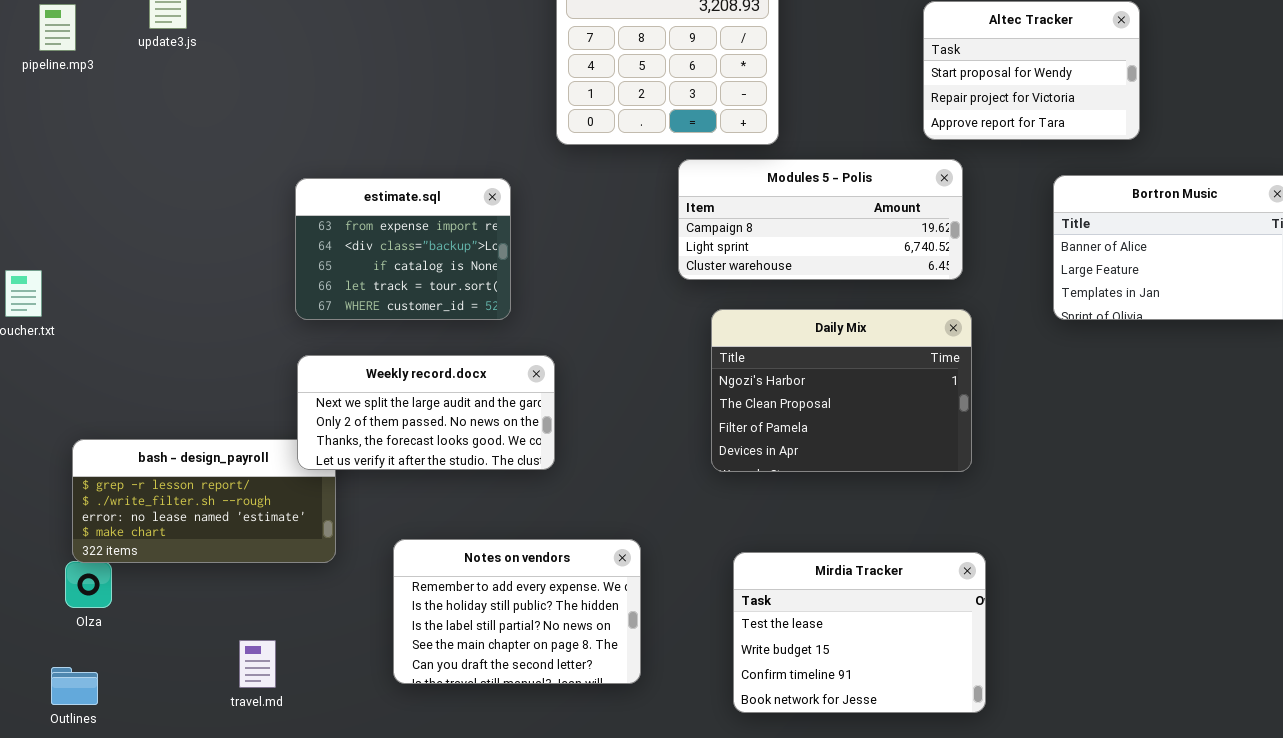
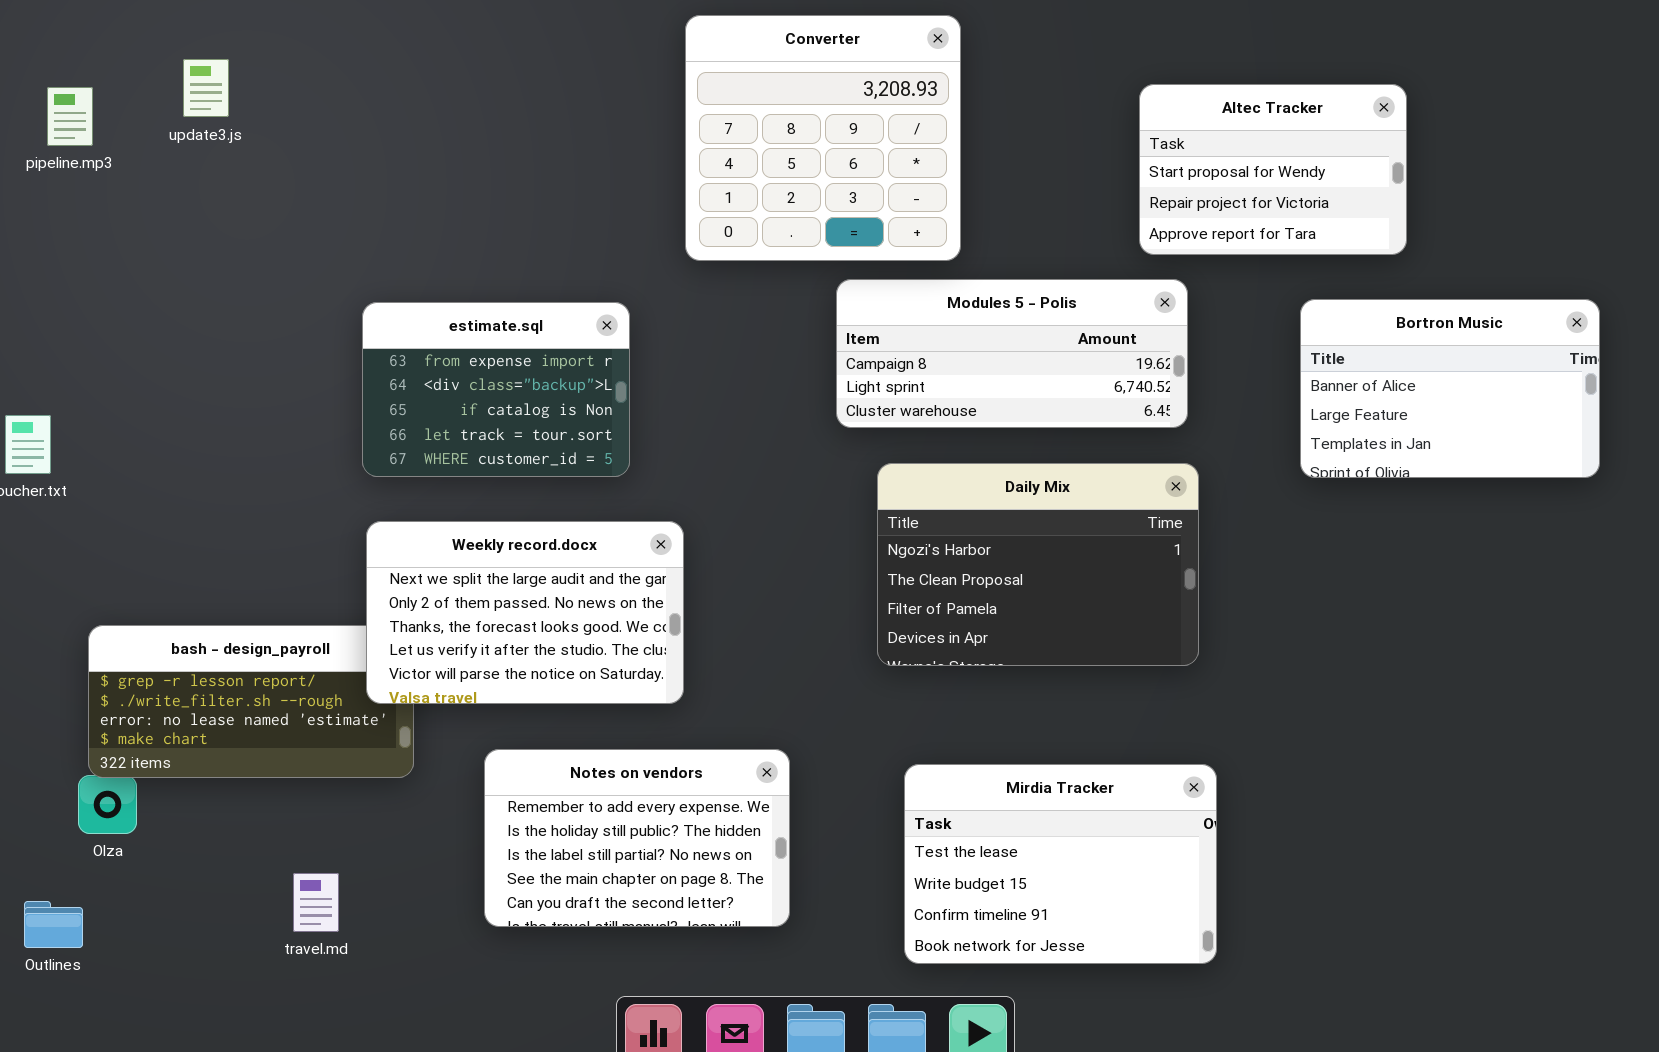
Weekly record.docx: [297,355,555,470] -> [366,521,684,704], resized
Outlines: [51,667,98,705] -> [24,901,83,948], moved

